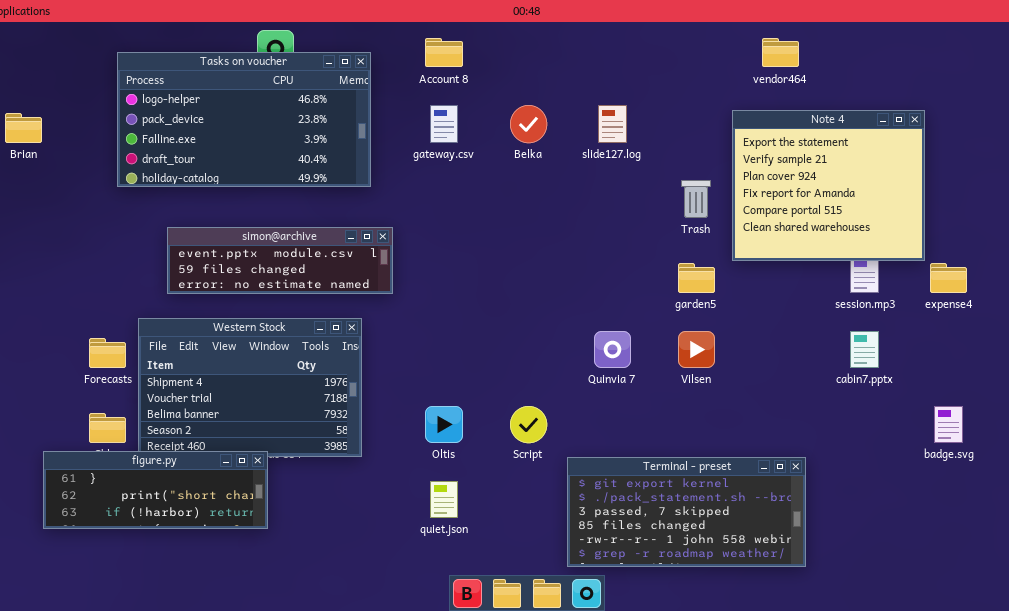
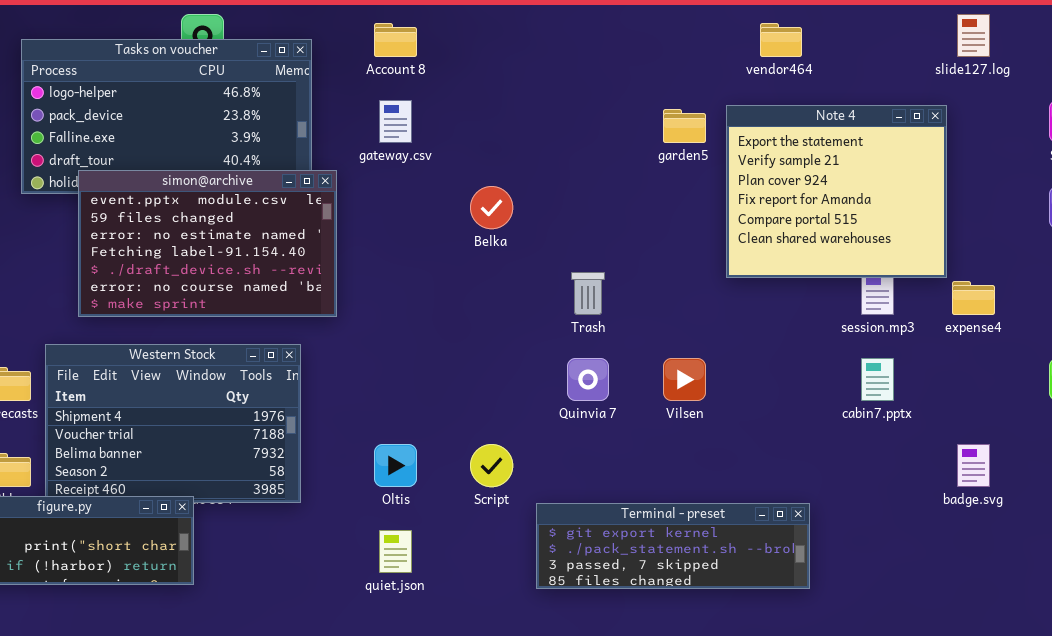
Belka: [510,105,547,143] -> [470,186,513,229], moved
slide127.log: [598,105,627,143] -> [957,14,990,57], moved
Trash: [681,180,711,218] -> [571,272,605,315], moved
simon@archive: [167,227,393,294] -> [78,170,337,317], resized
garden5: [678,263,715,293] -> [663,109,706,143], moved
Terminal - preset: [567,457,806,567] -> [536,503,810,589], resized

